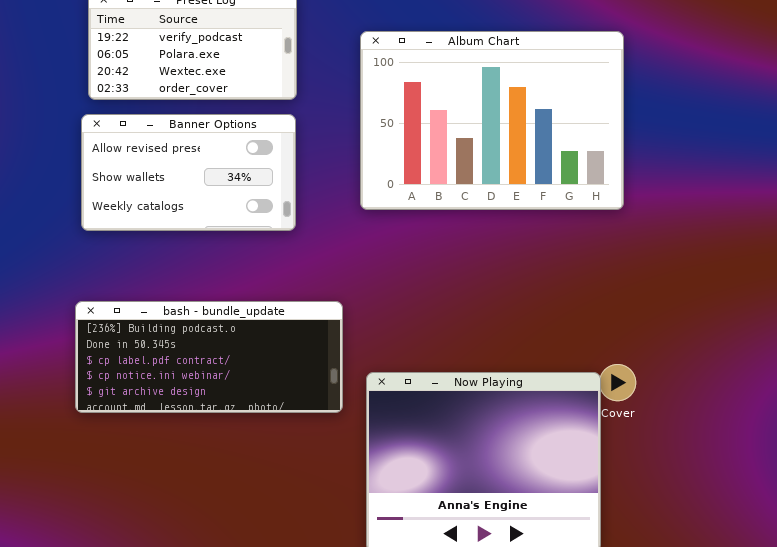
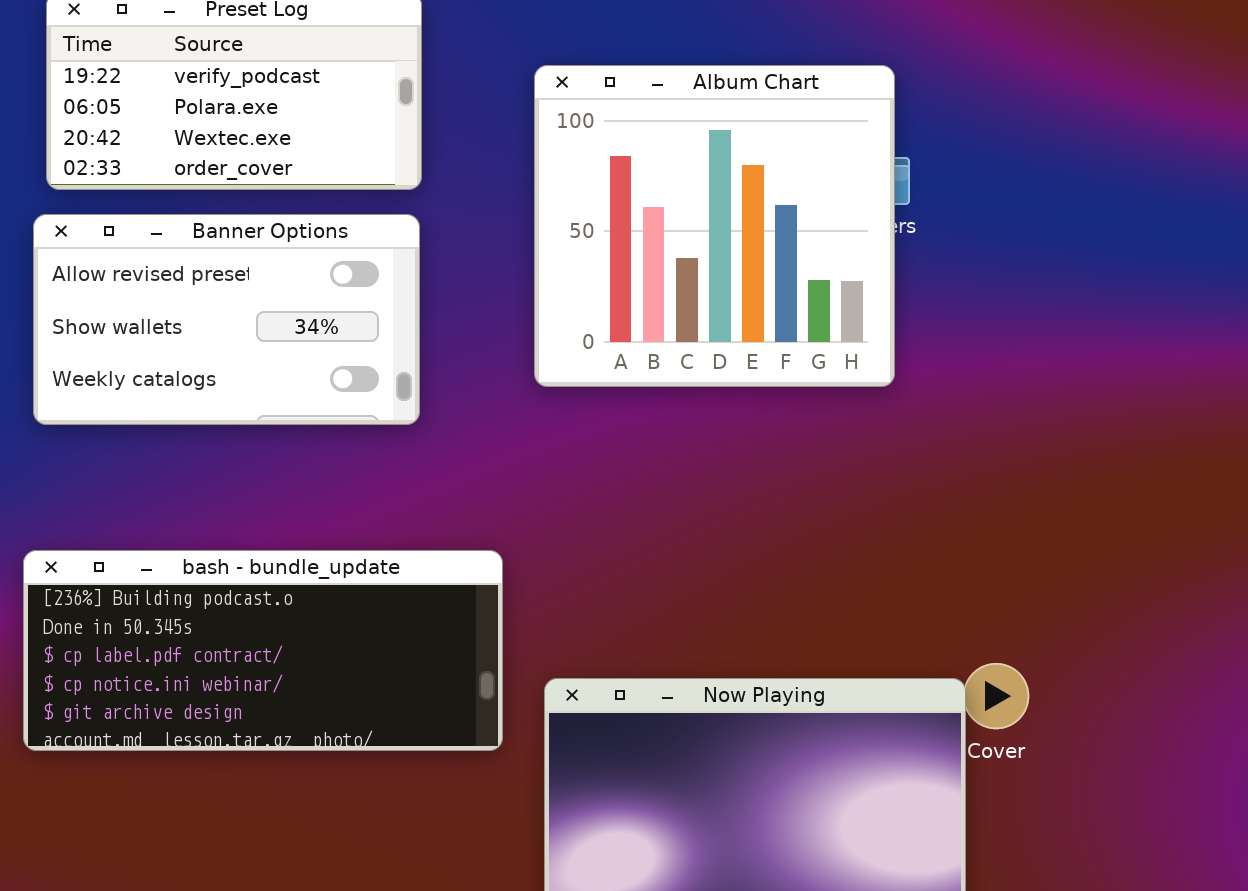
Album Chart: [360,31,624,210] -> [534,65,895,387], resized

